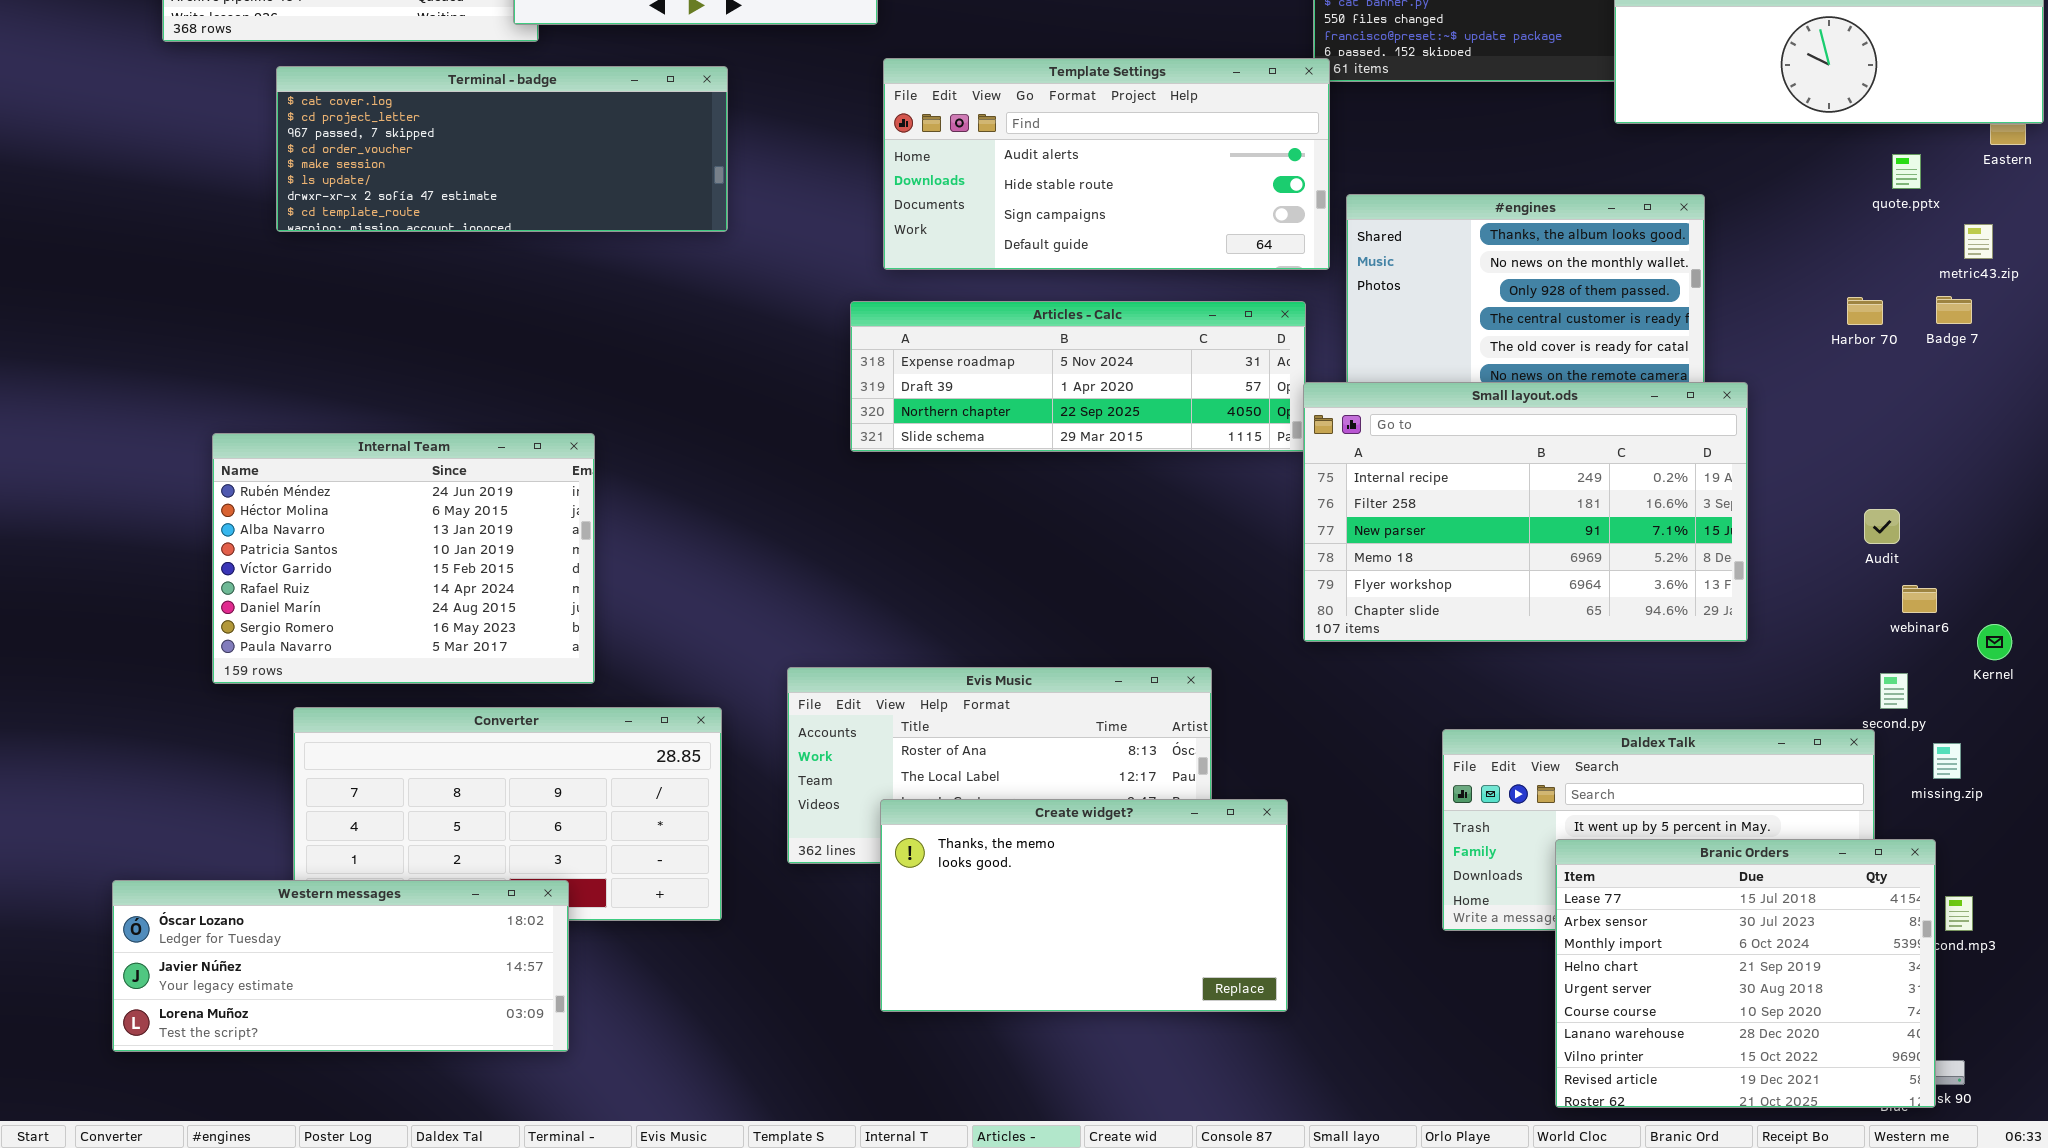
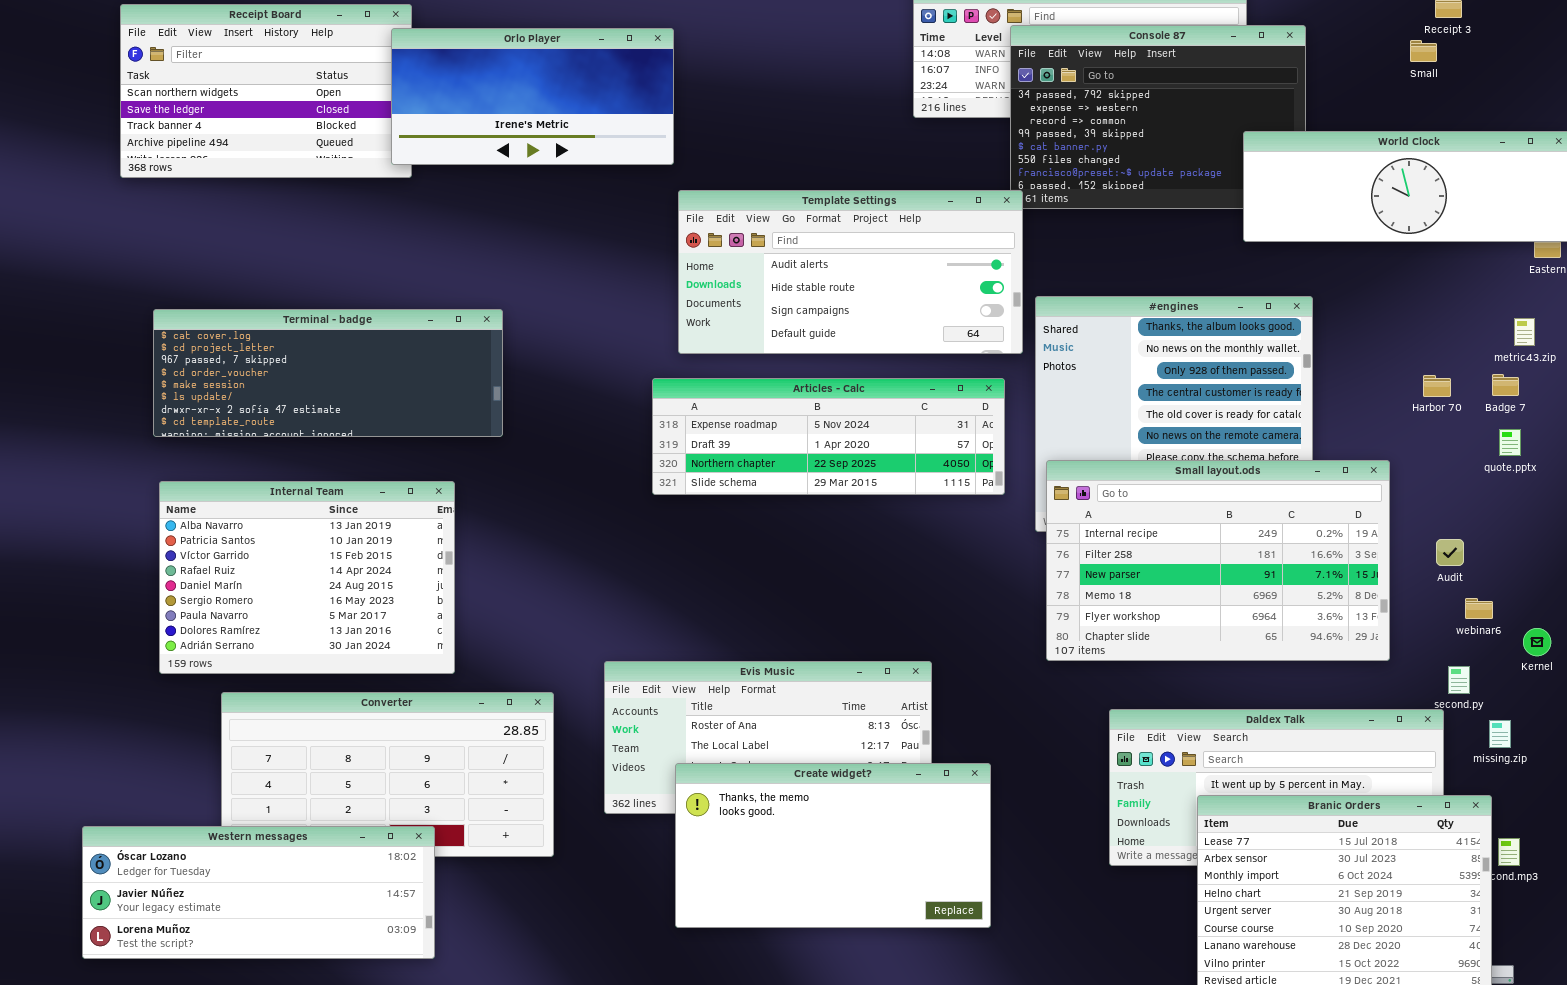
Terminal - badge: [276,66,728,232] -> [153,309,503,437], moved
quote.pptx: [1892,154,1921,189] -> [1499,429,1521,456], moved
Small layout.ods: [1303,382,1748,642] -> [1046,460,1390,661], moved
Internal Team: [212,433,595,684] -> [159,481,455,674], scrolled down 2 rows

